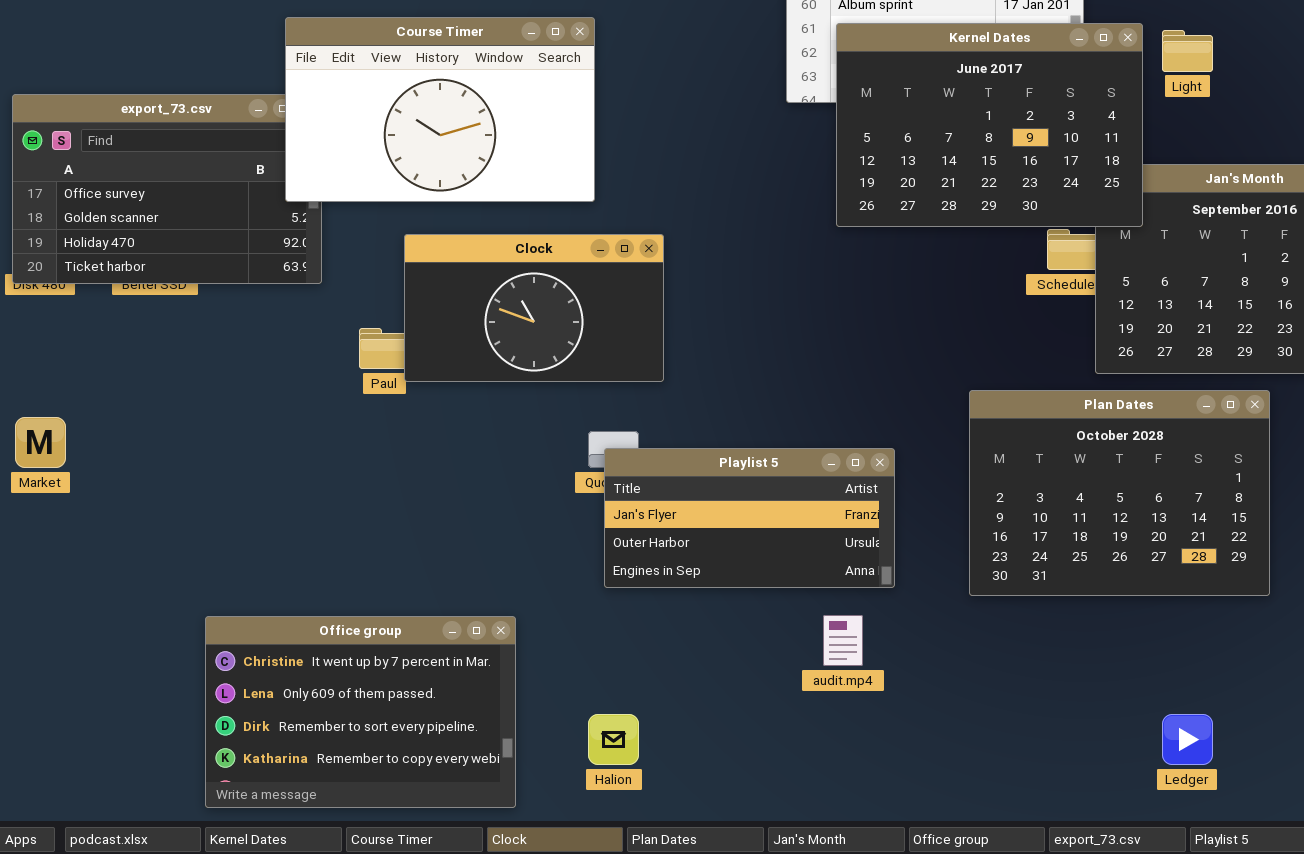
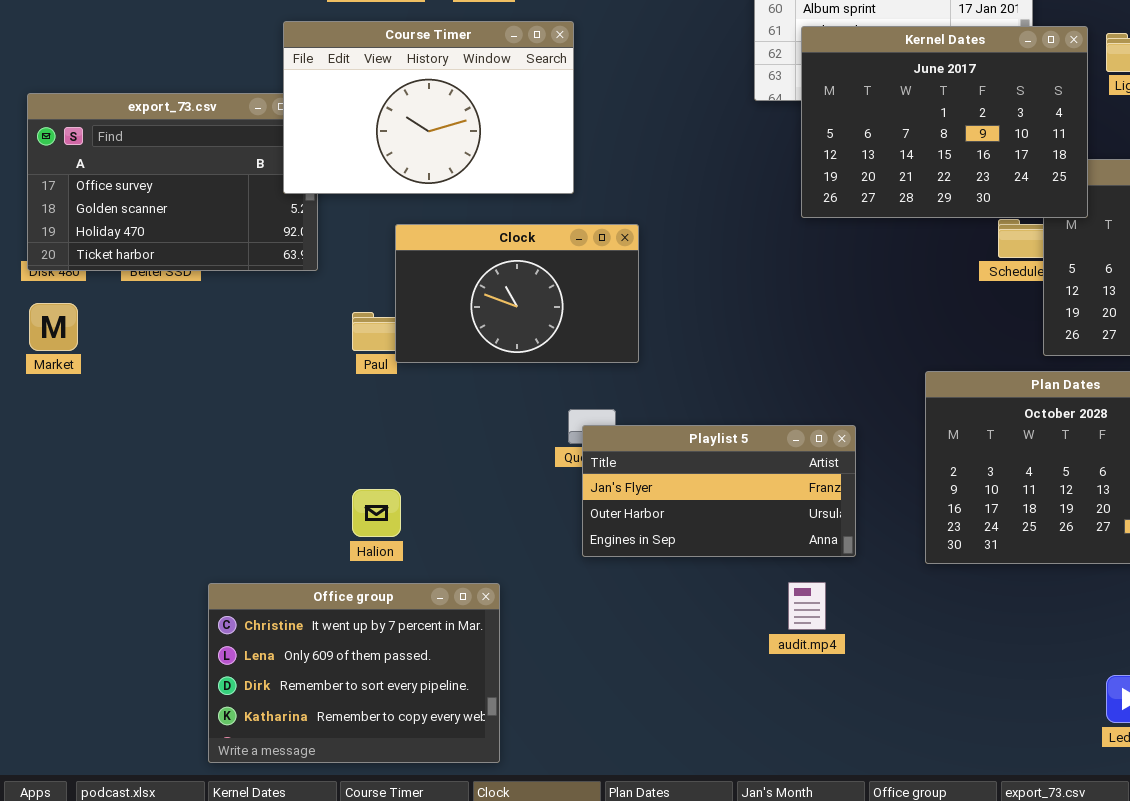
Market: [15,417,66,468] -> [29,303,78,351], moved
Halion: [588,714,639,765] -> [352,489,401,537], moved

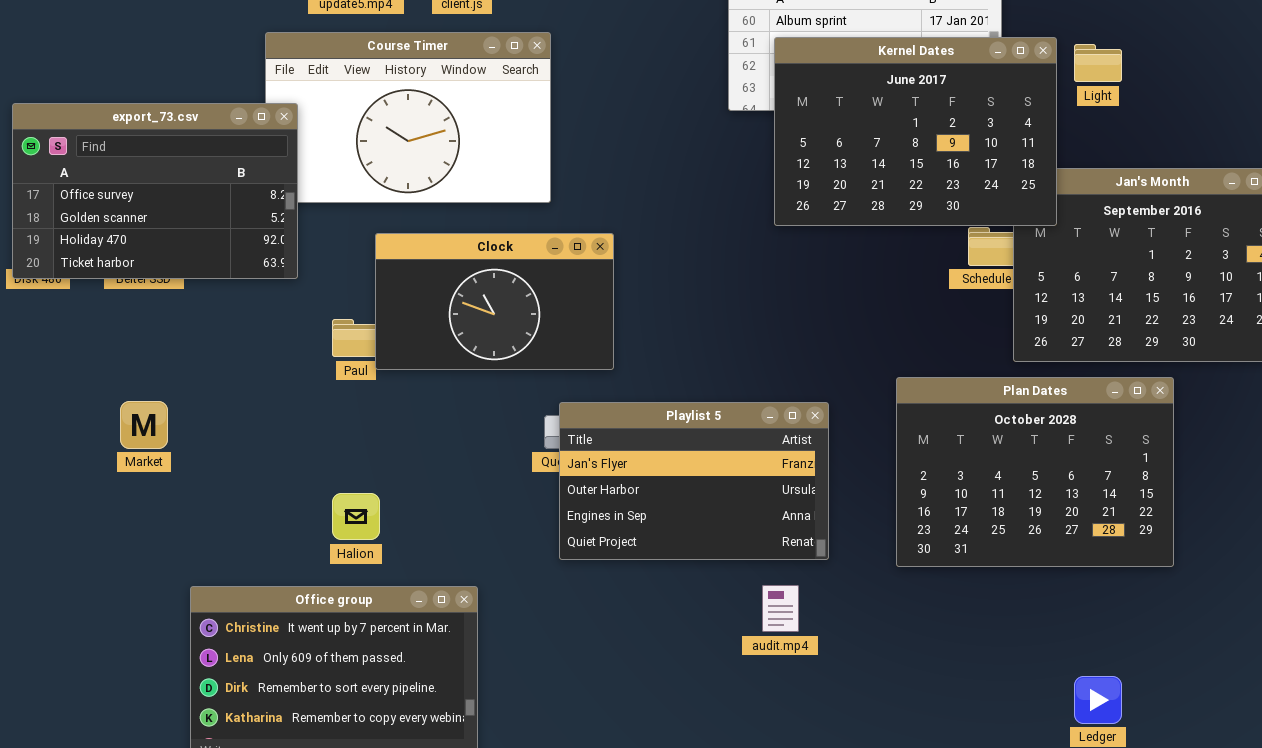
export_73.csv: [27,93,318,271] -> [12,103,298,279], raised
Market: [29,303,78,351] -> [120,401,168,449], moved
Playlist 5: [582,425,856,557] -> [559,402,829,560], resized

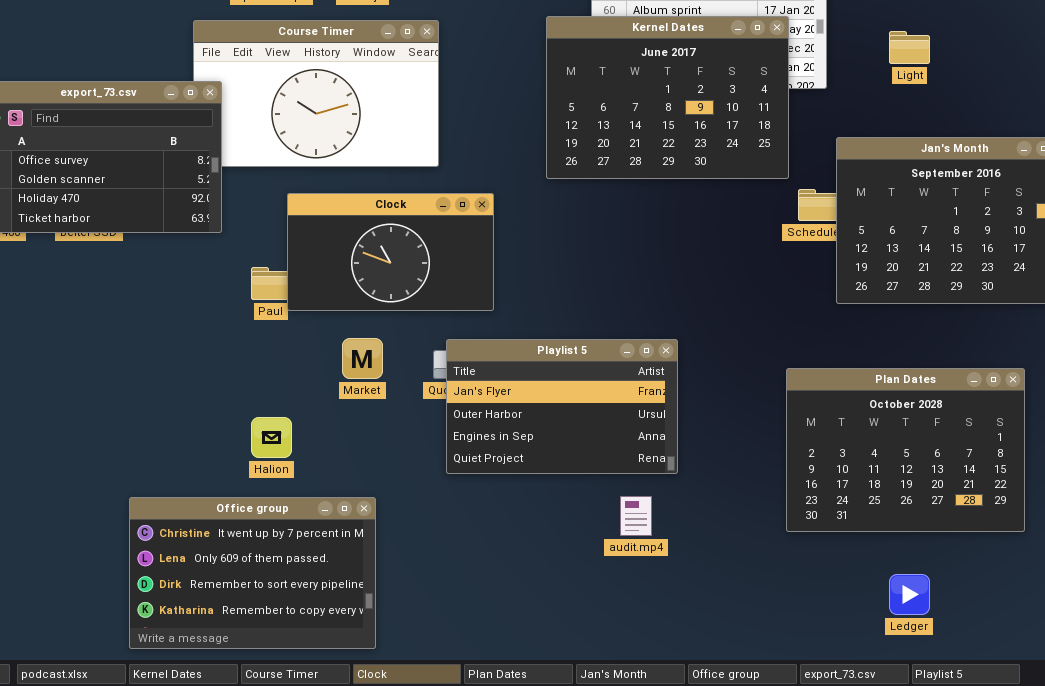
Kernel Dates: [774,37,1057,226] -> [546,16,789,179], moved
Plan Dates: [896,377,1174,567] -> [786,368,1025,532], moved
Market: [120,401,168,449] -> [342,338,383,379], moved

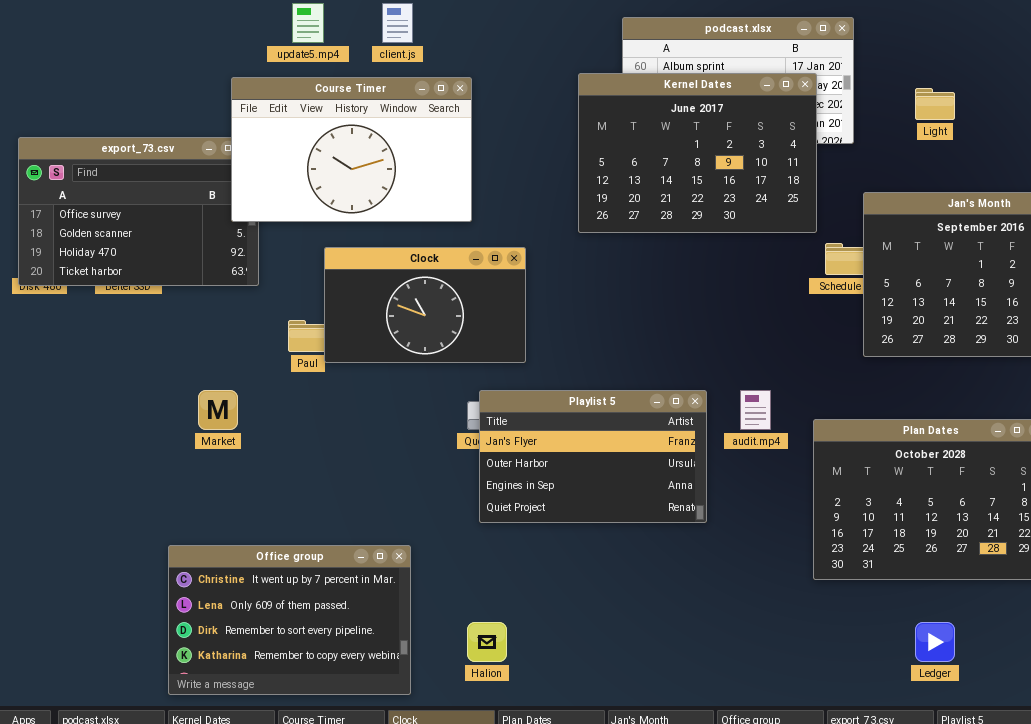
Course Timer: [193,20,439,167] -> [231,77,472,222], raised
Market: [342,338,383,379] -> [198,390,238,430], moved
Halion: [251,417,292,458] -> [467,622,507,662], moved
audit.mp4: [620,496,652,536] -> [740,390,771,430], moved

